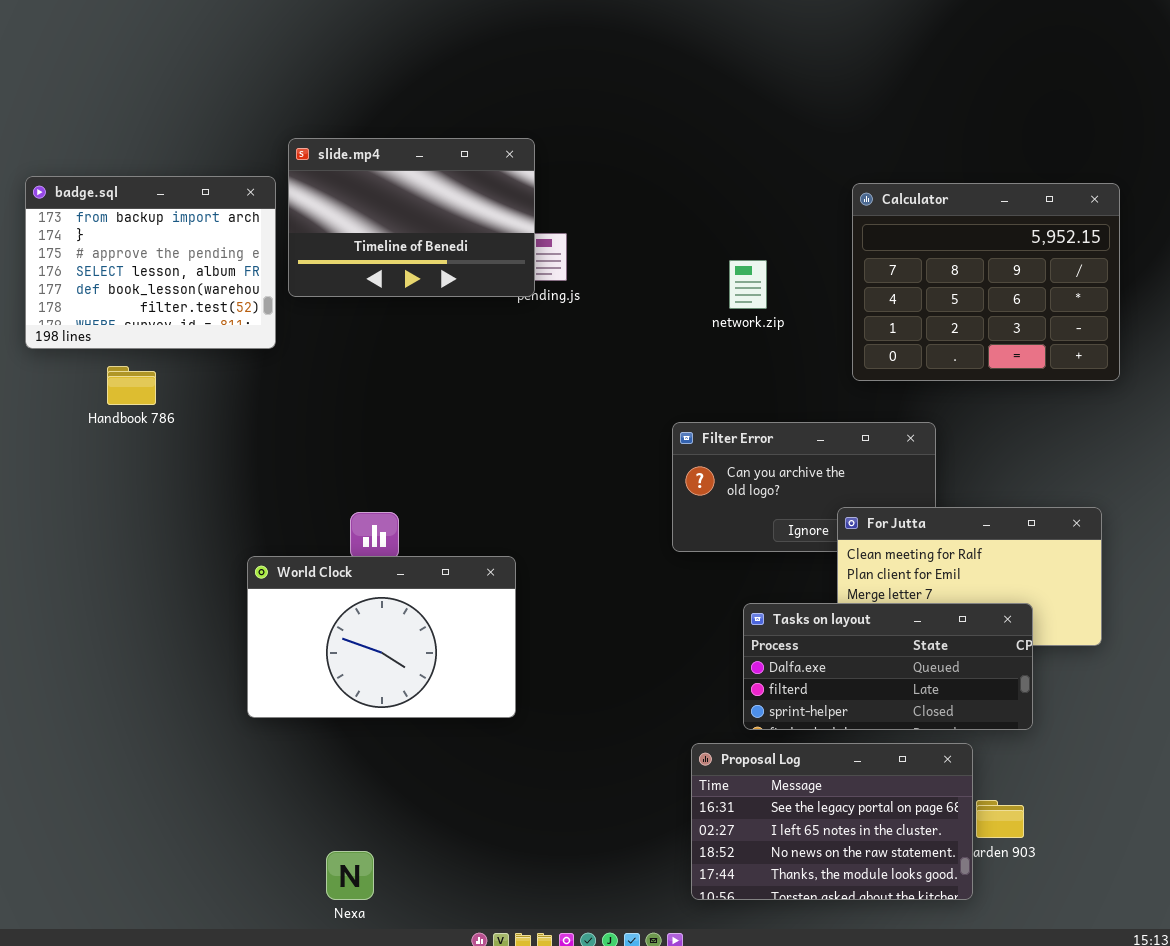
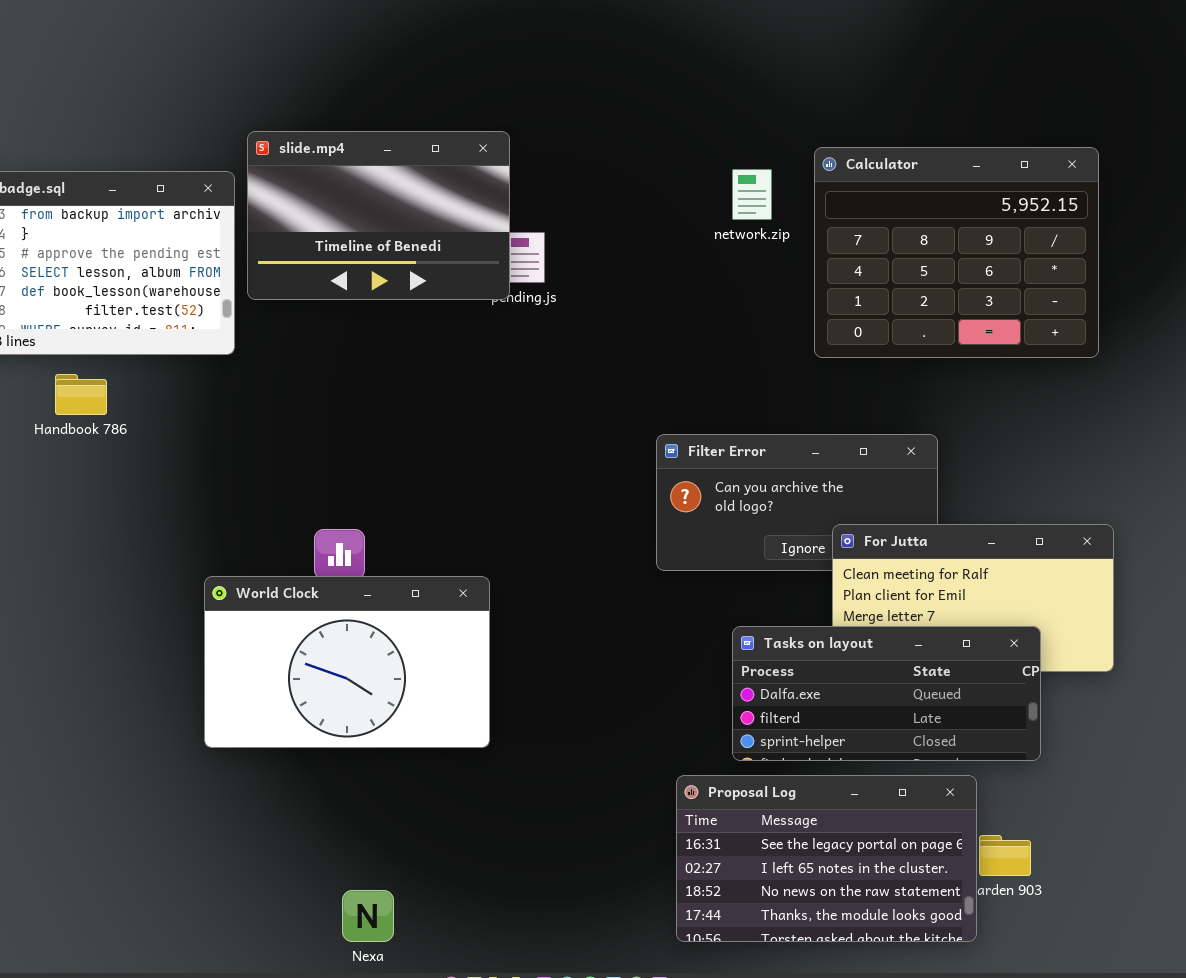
Calculator: [852,183,1120,381] -> [814,147,1099,358], moved
network.zip: [729,260,767,309] -> [732,169,772,220], moved
Nexa: [326,851,374,900] -> [342,890,394,942], moved

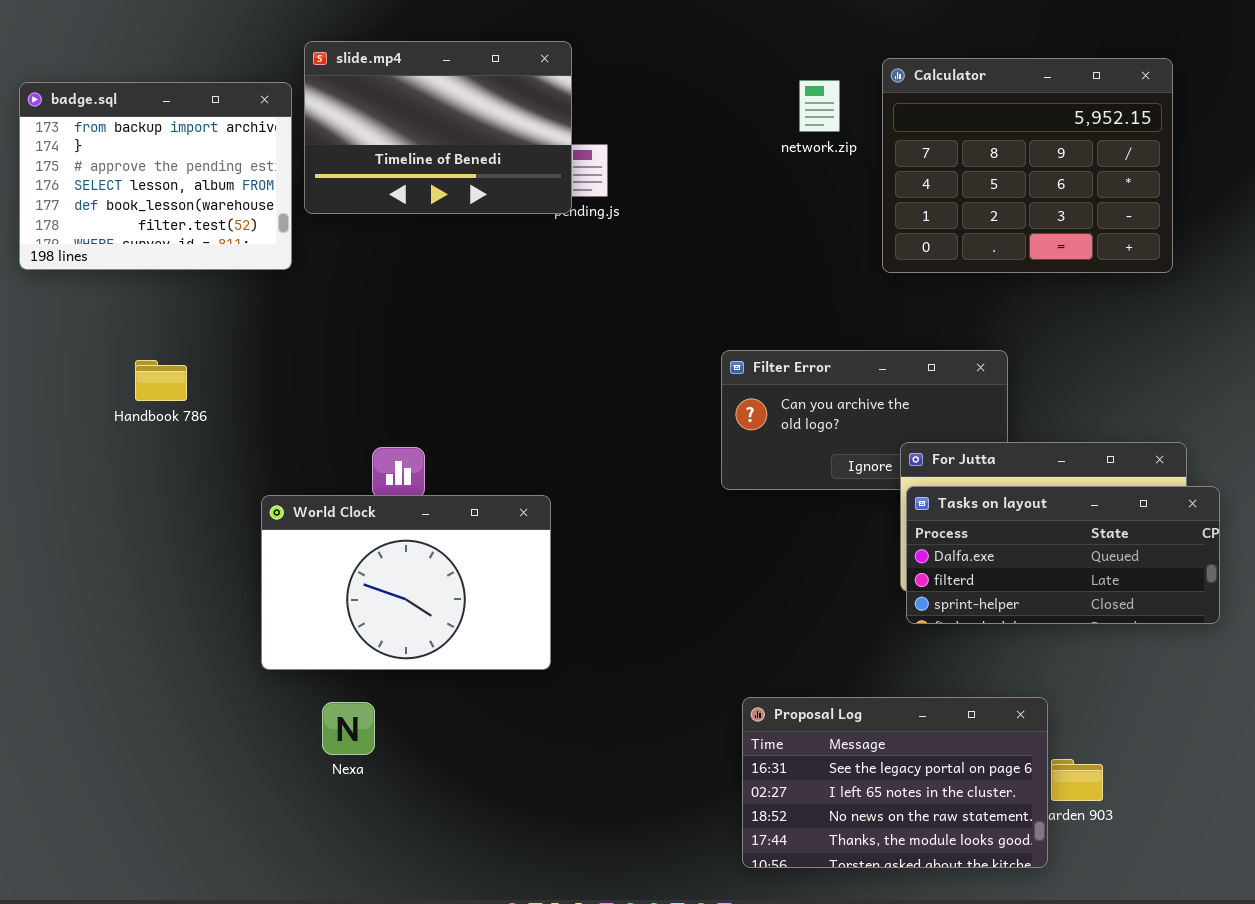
Handbook 786: [55,374,107,415] -> [135,360,187,401], moved
Tasks on layout: [732,626,1041,761] -> [906,486,1220,624], moved
Nexa: [342,890,394,942] -> [322,702,375,755], moved

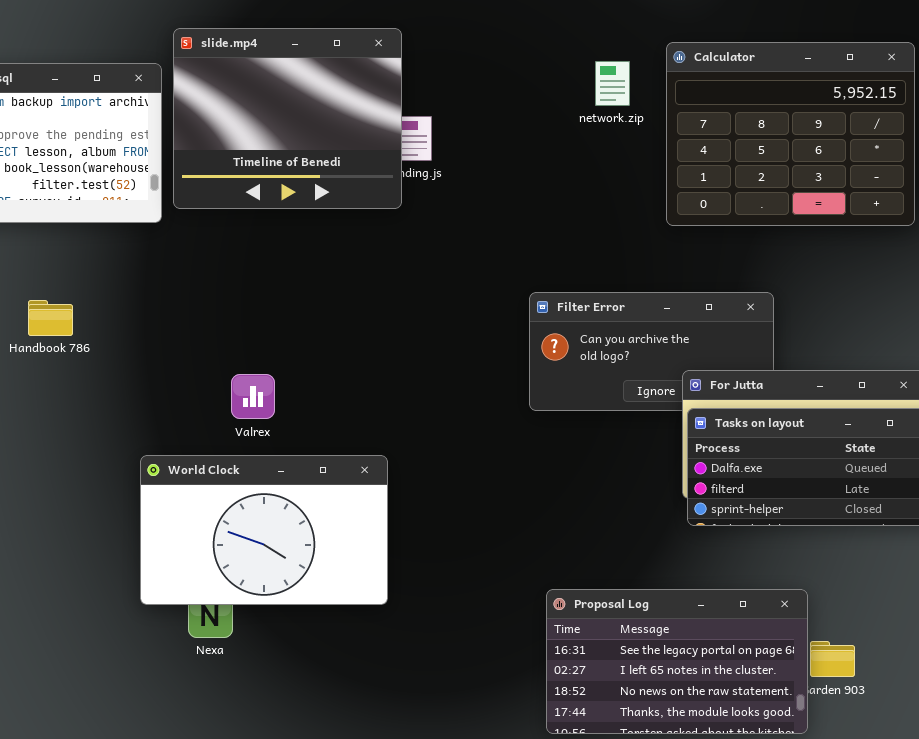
slide.mp4: [304,41,572,214] -> [173,28,402,209], resized
World Clock: [261,495,551,670] -> [140,455,388,605], moved

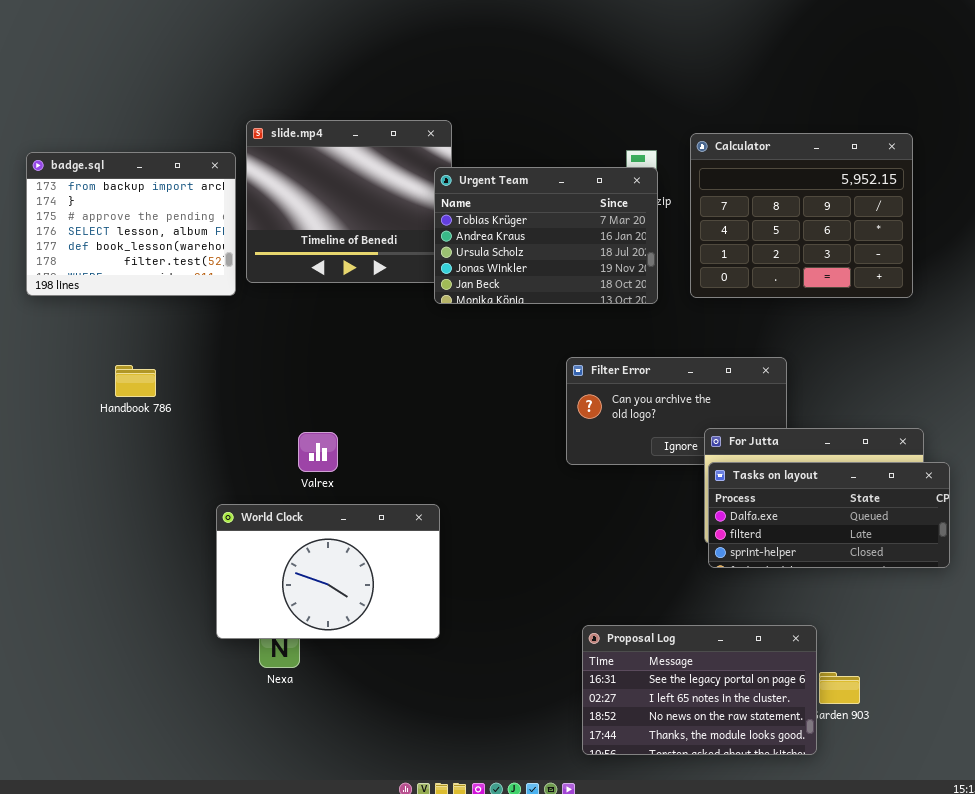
Urgent Team: none -> [434,167,658,304], opened

